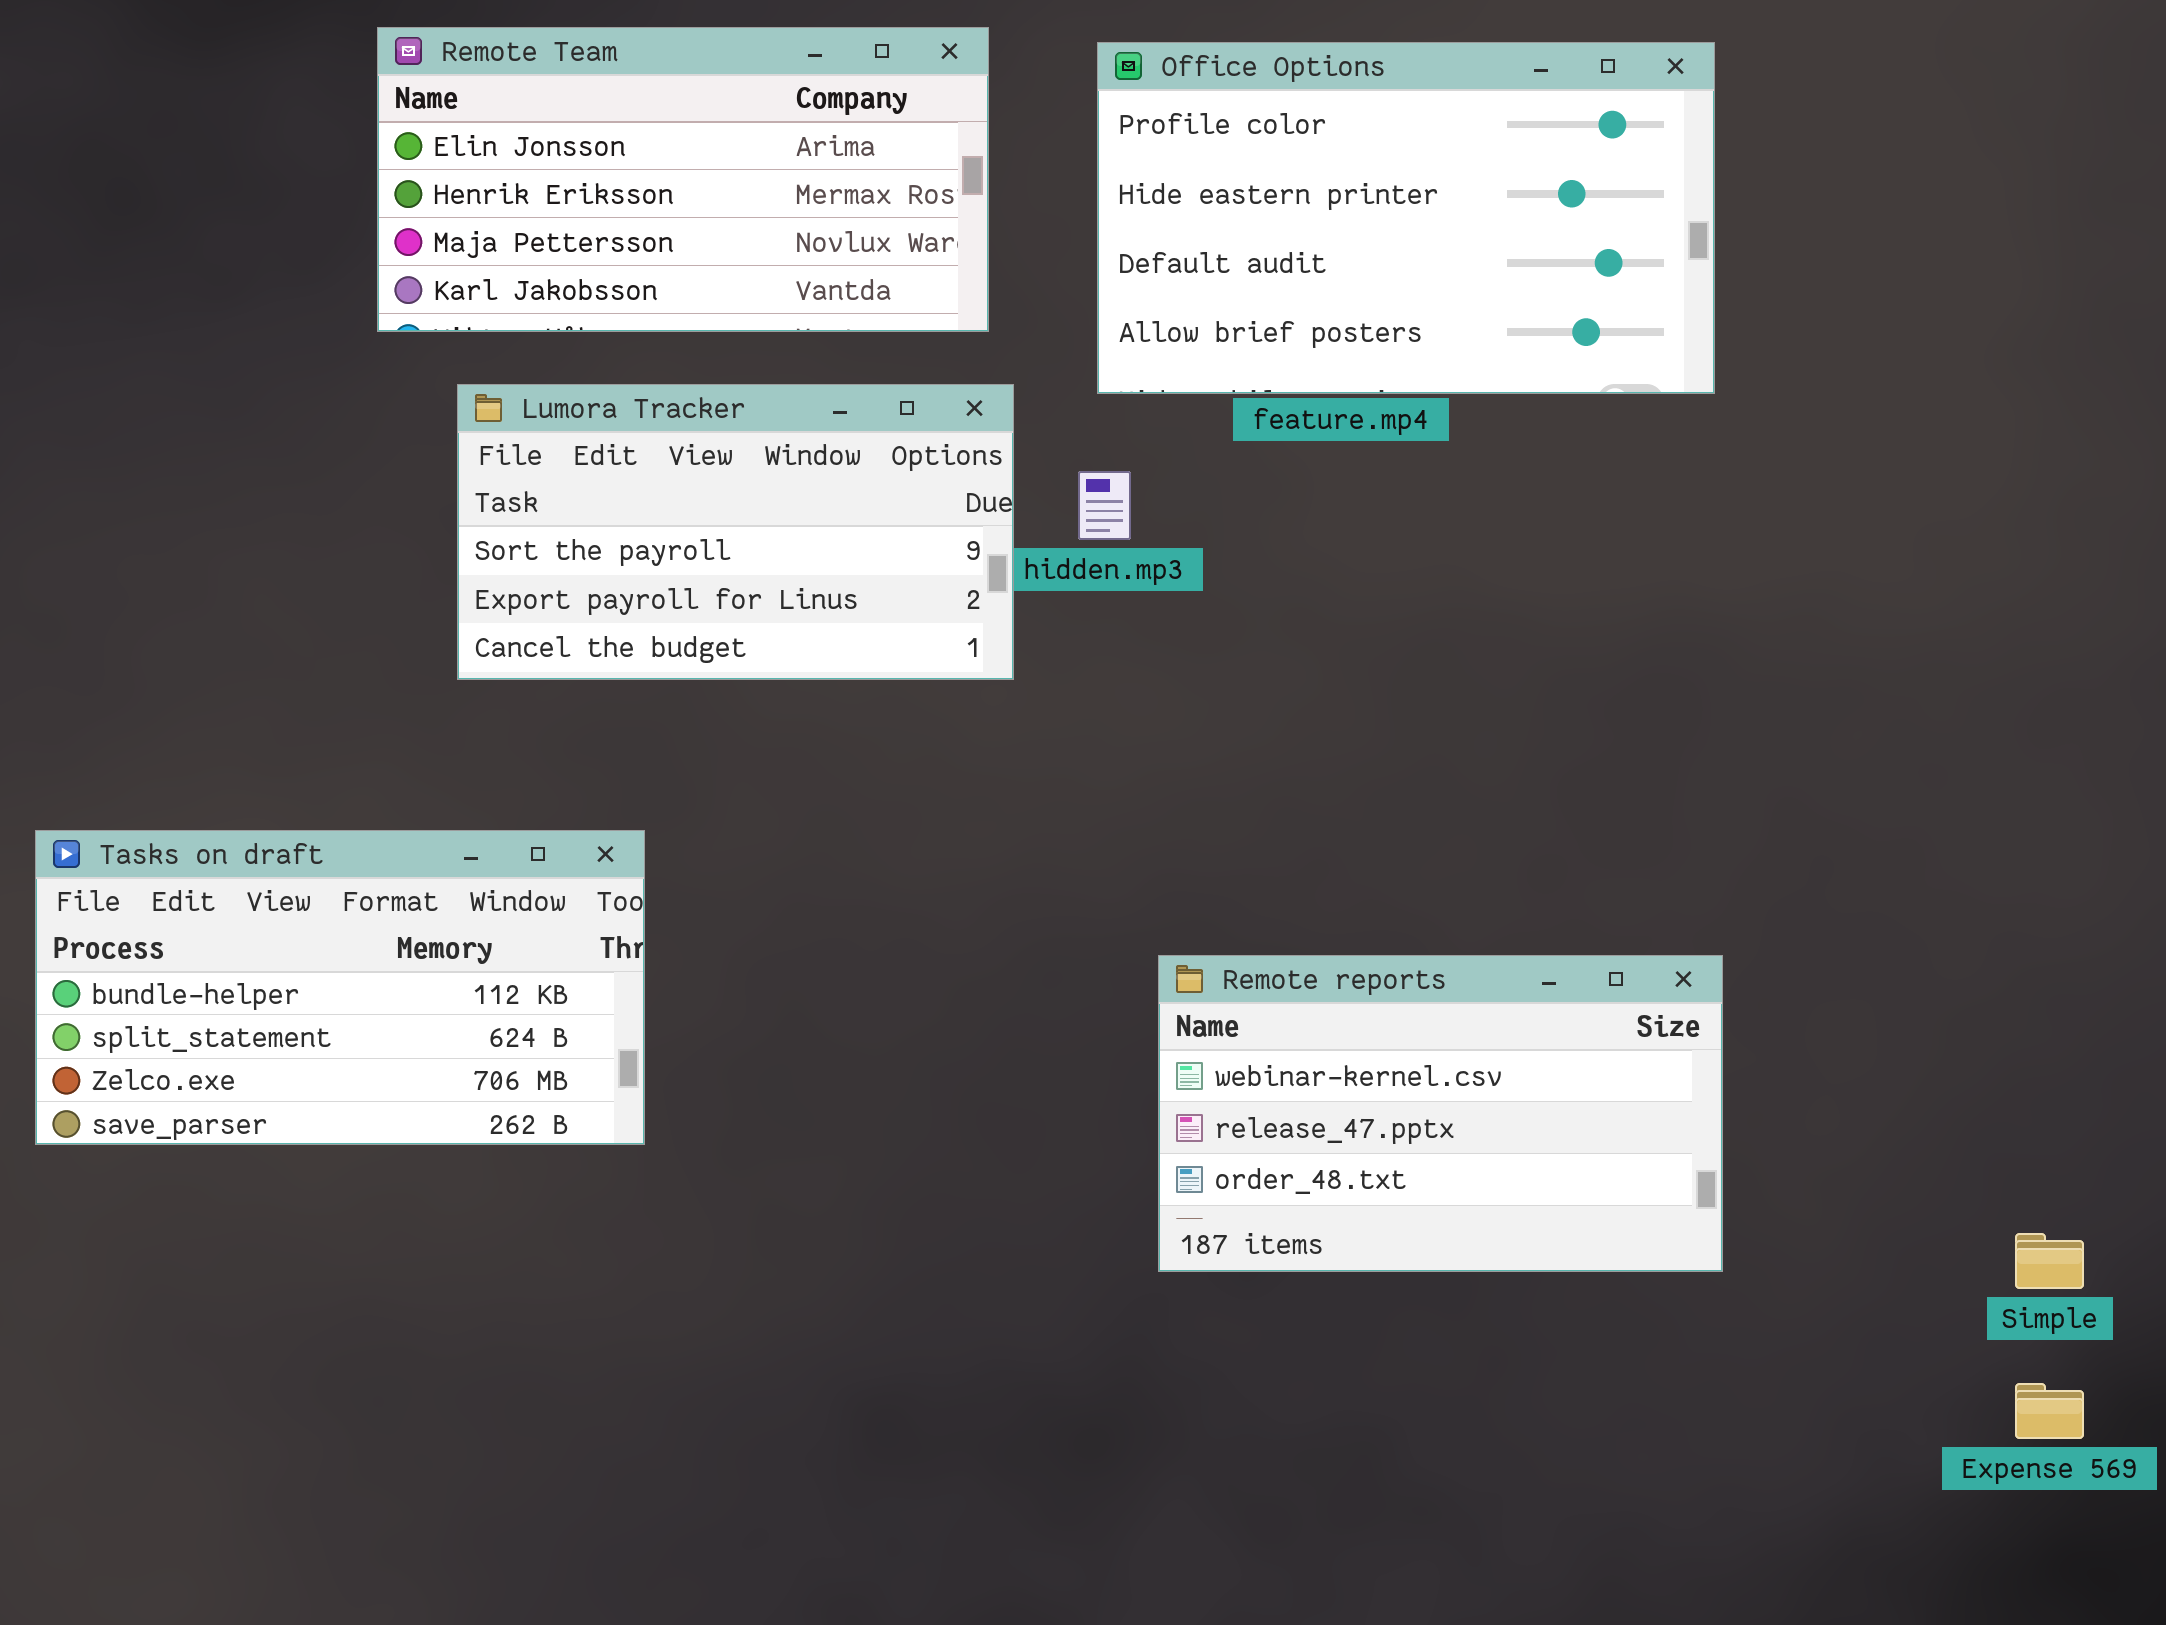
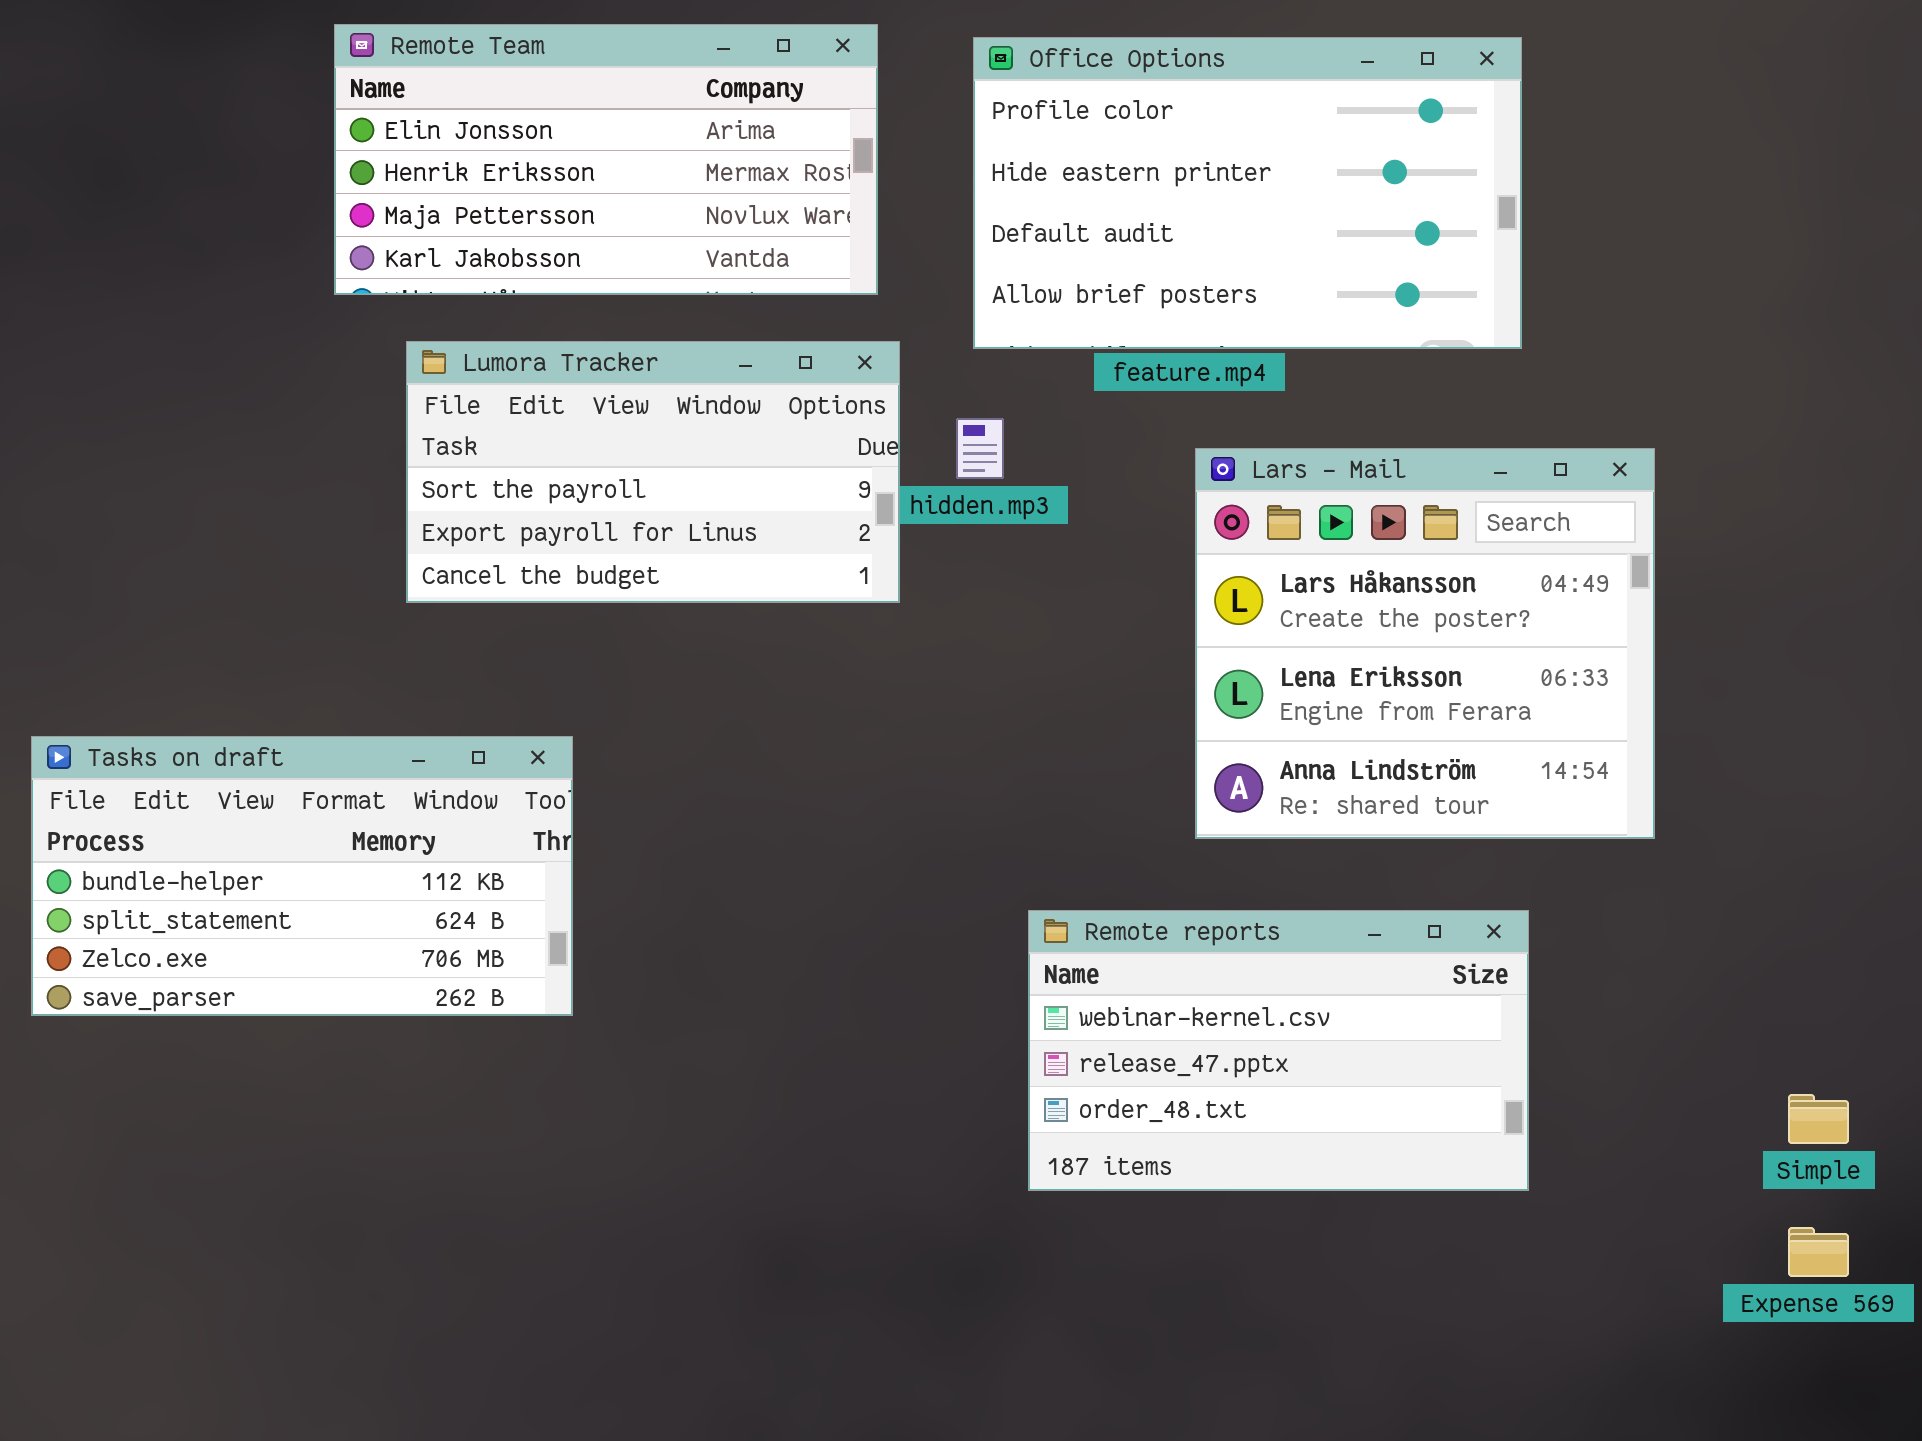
Lars - Mail: none -> [1195,448,1655,839], opened
Remote reports: [1158,955,1723,1272] -> [1028,910,1529,1191], moved

